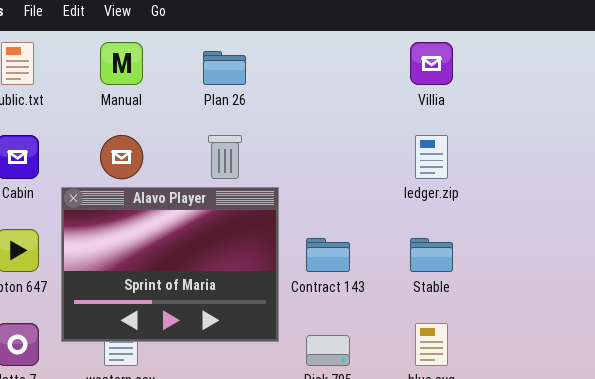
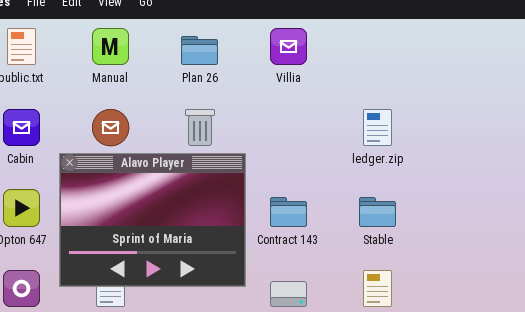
Villia: [410,42,453,85] -> [270,28,307,65], moved

